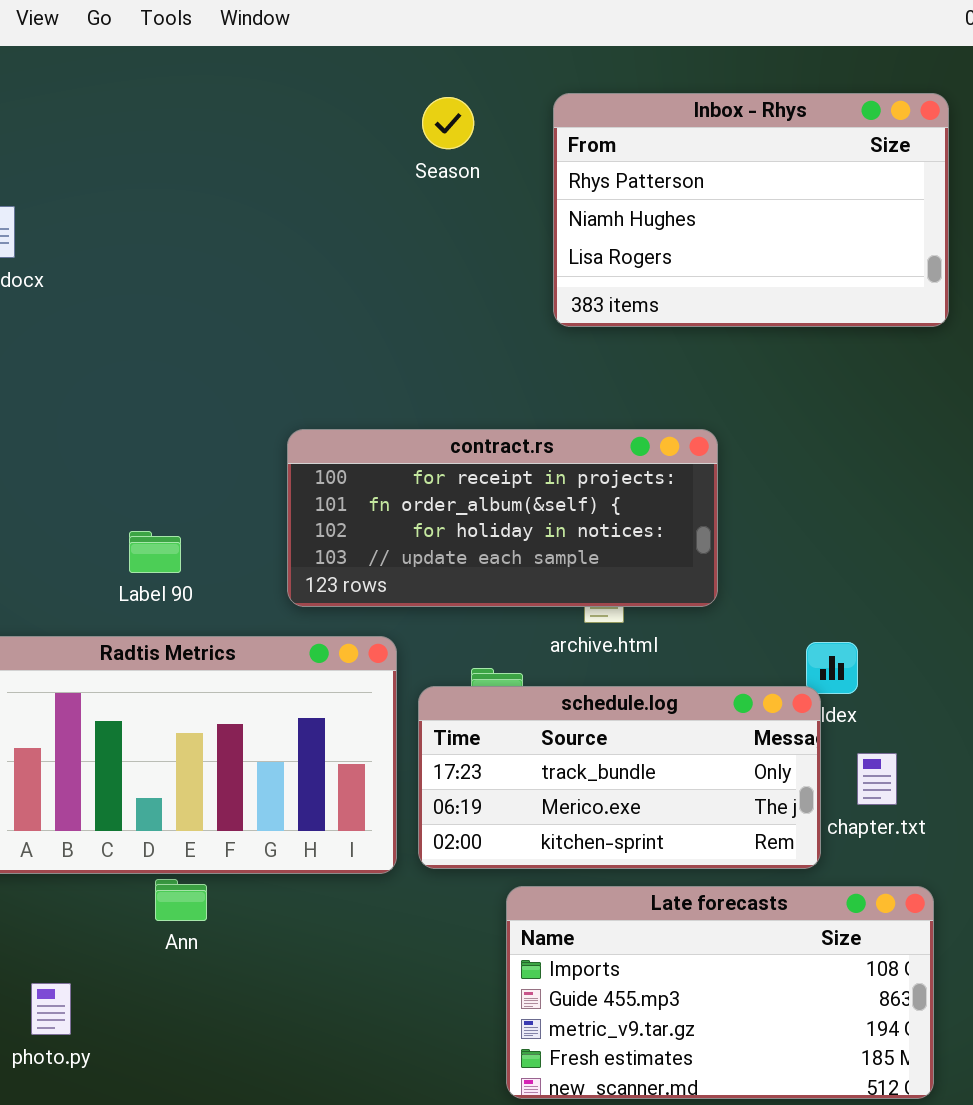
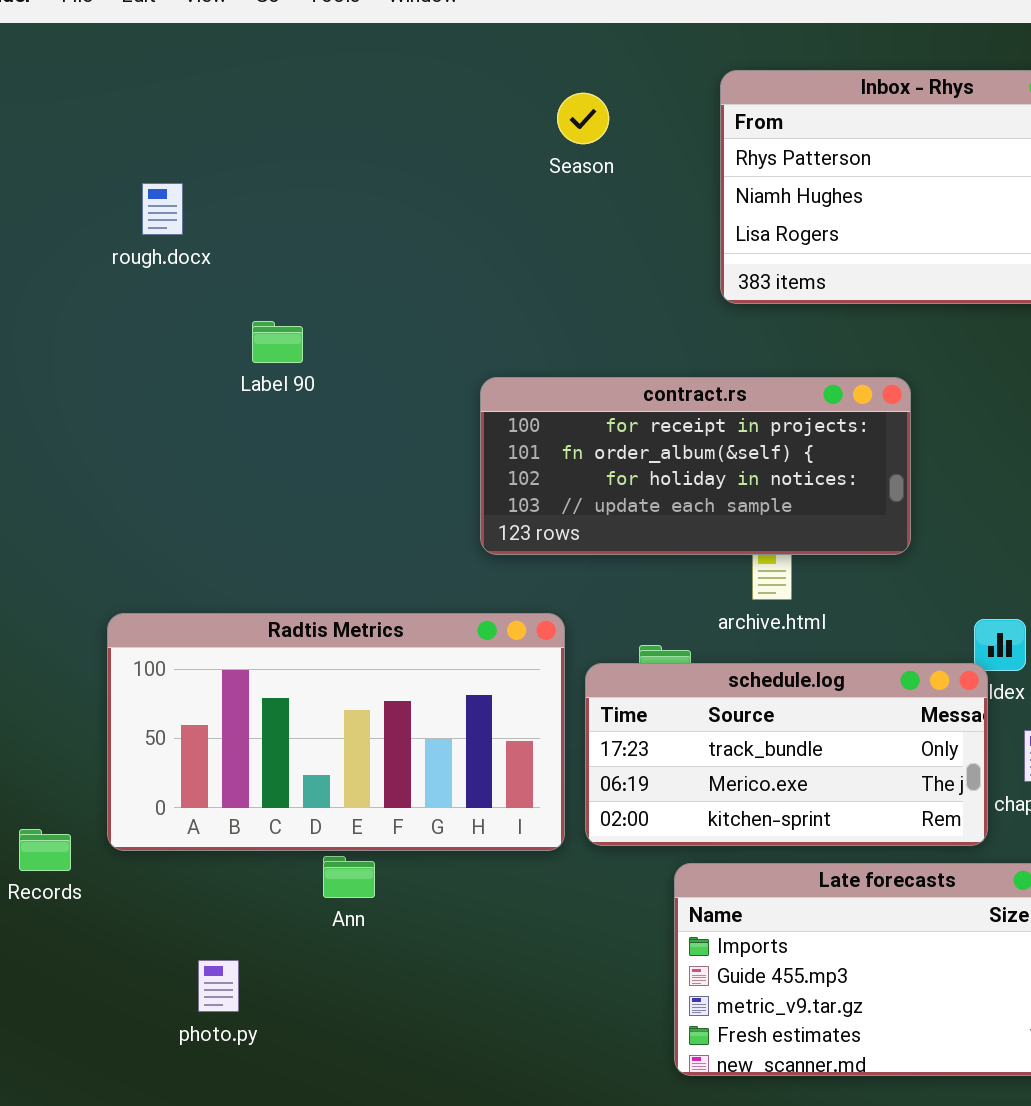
Season: [422,97,474,149] -> [557,93,609,144], moved
contract.rs: [287,429,718,607] -> [480,377,911,555], moved
Label 90: [129,531,181,573] -> [252,321,303,363], moved

